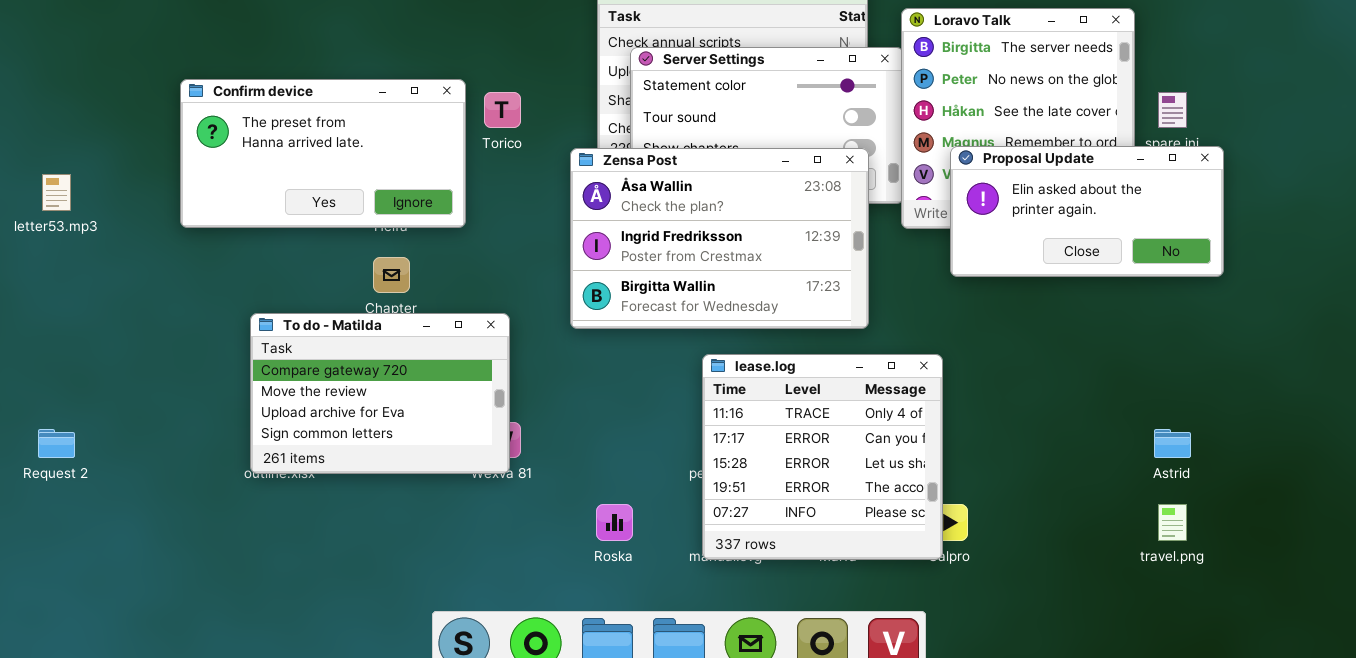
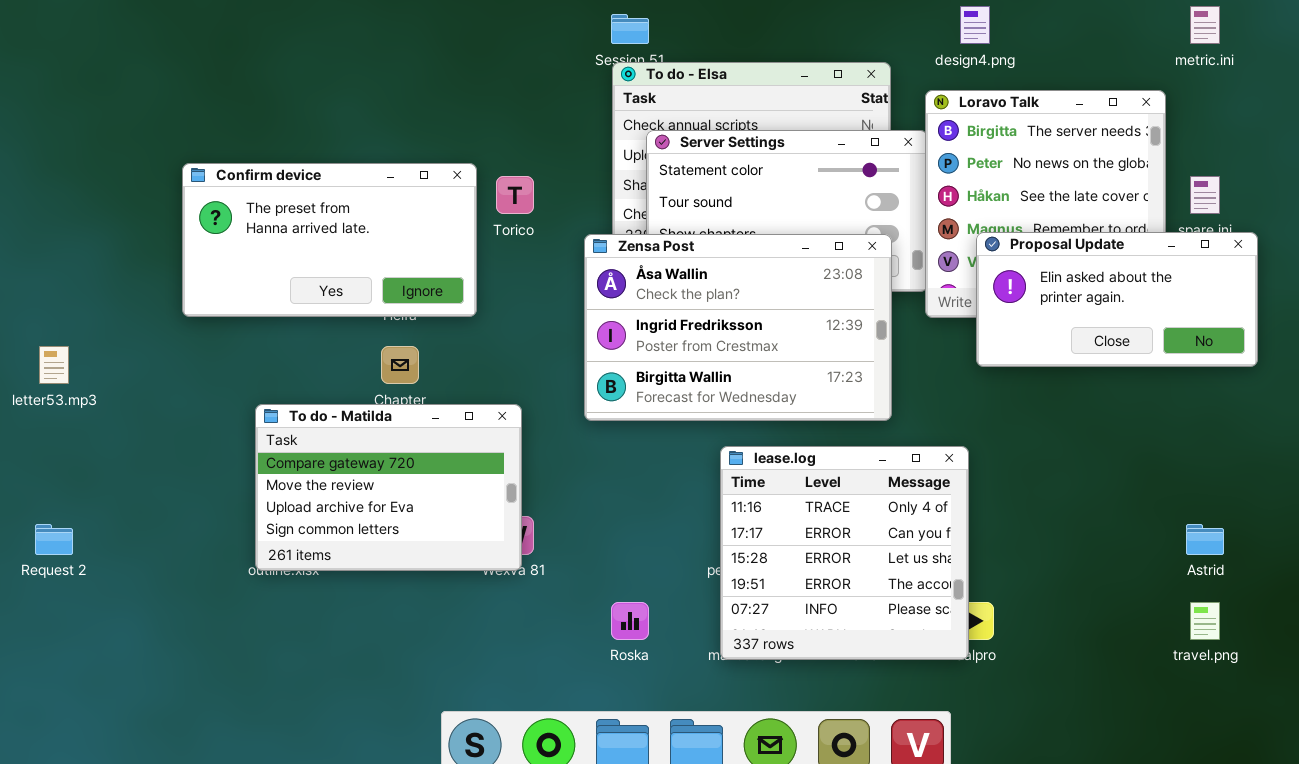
letter53.mp3: [42,174,71,211] -> [39,346,69,384], moved

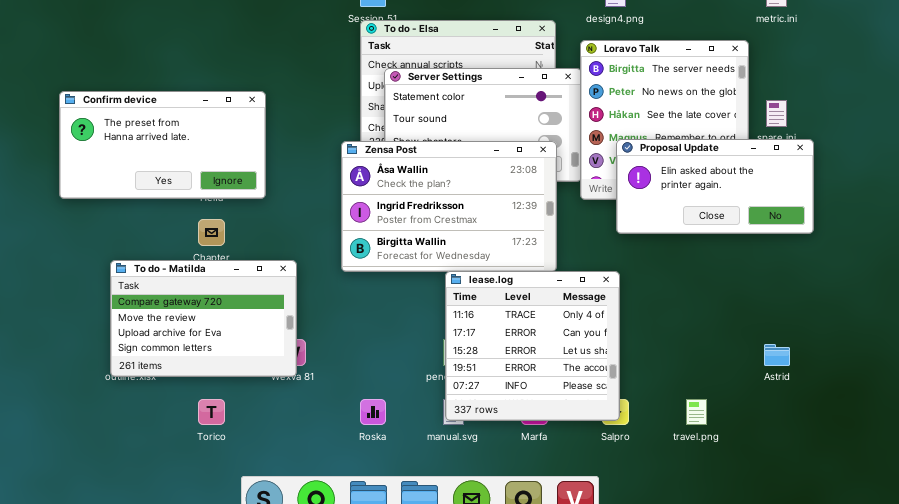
Torico: [496,176,534,214] -> [198,399,225,425], moved
lease.log: [720,446,969,660] -> [445,271,620,421], moved
travel.png: [1190,602,1220,640] -> [686,399,707,425], moved

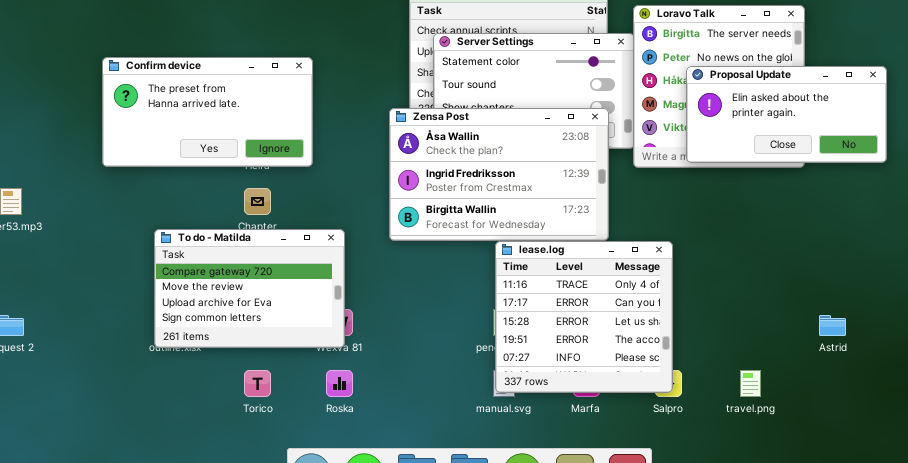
Proposal Update: [616,139,814,234] -> [686,66,887,163], moved
Roska: [360,399,386,425] -> [326,370,353,397], moved

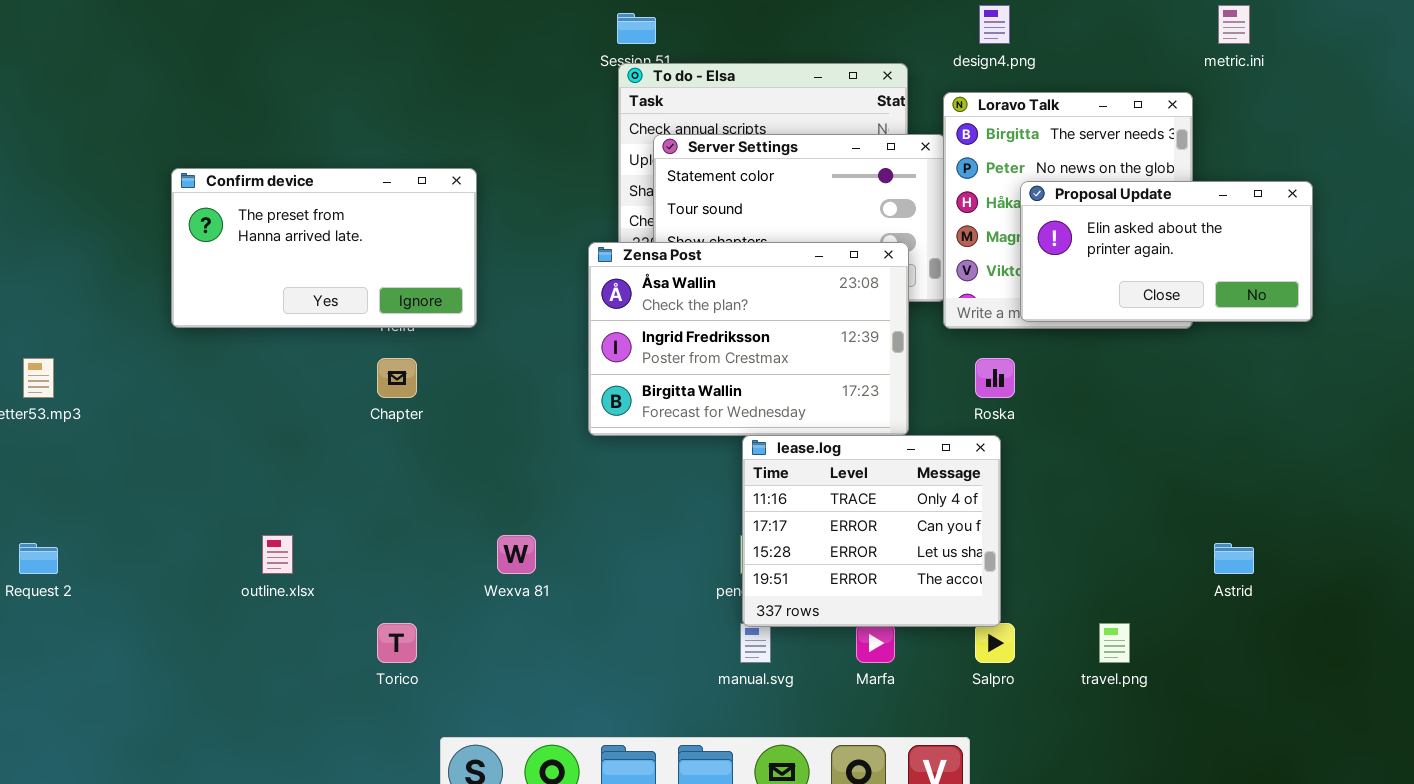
To do - Matilda: [154,229,345,348] -> none, closed
lease.log: [495,241,673,393] -> [742,435,1001,627], resized
Roska: [326,370,353,397] -> [975,358,1015,398], moved

